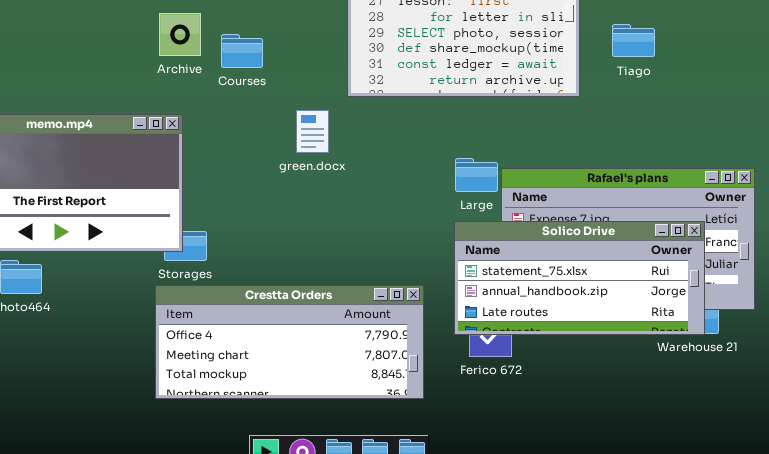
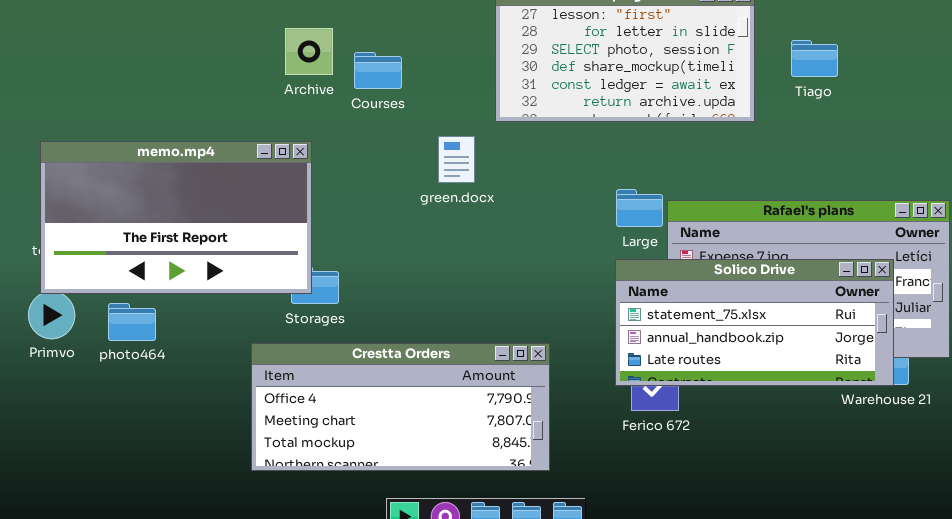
Crestta Orders: [155,285,424,399] -> [251,343,550,471], moved

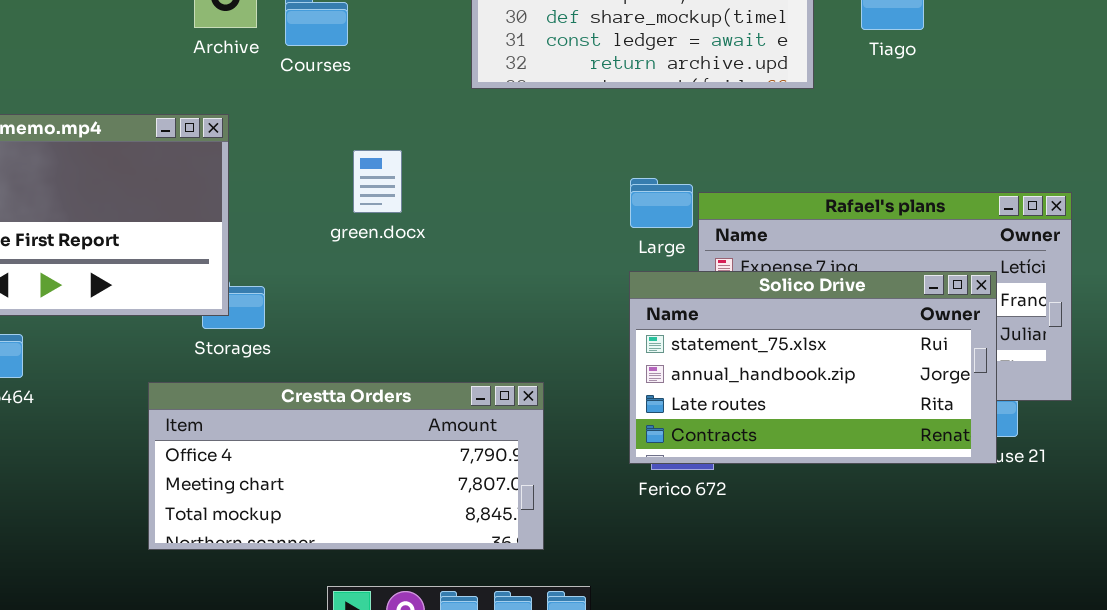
green.docx: [438,136,475,183] -> [353,150,402,213], moved
Solico Drive: [615,259,894,386] -> [629,271,997,464], resized

